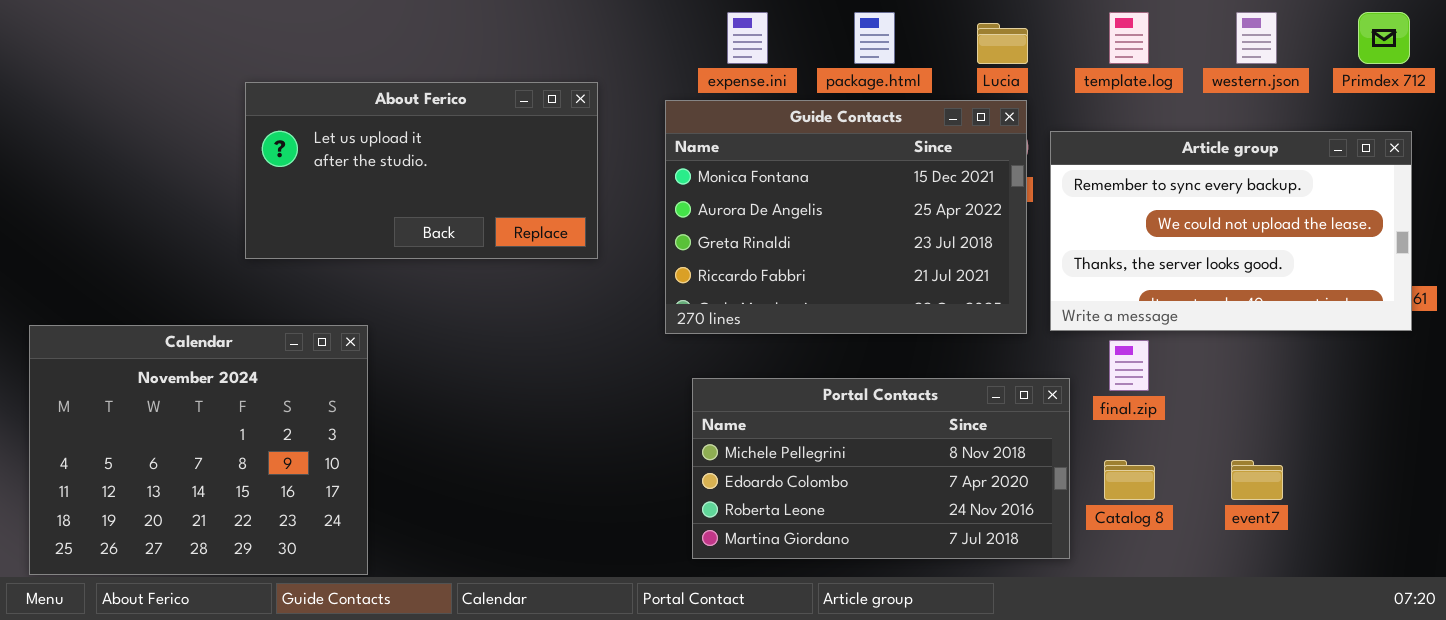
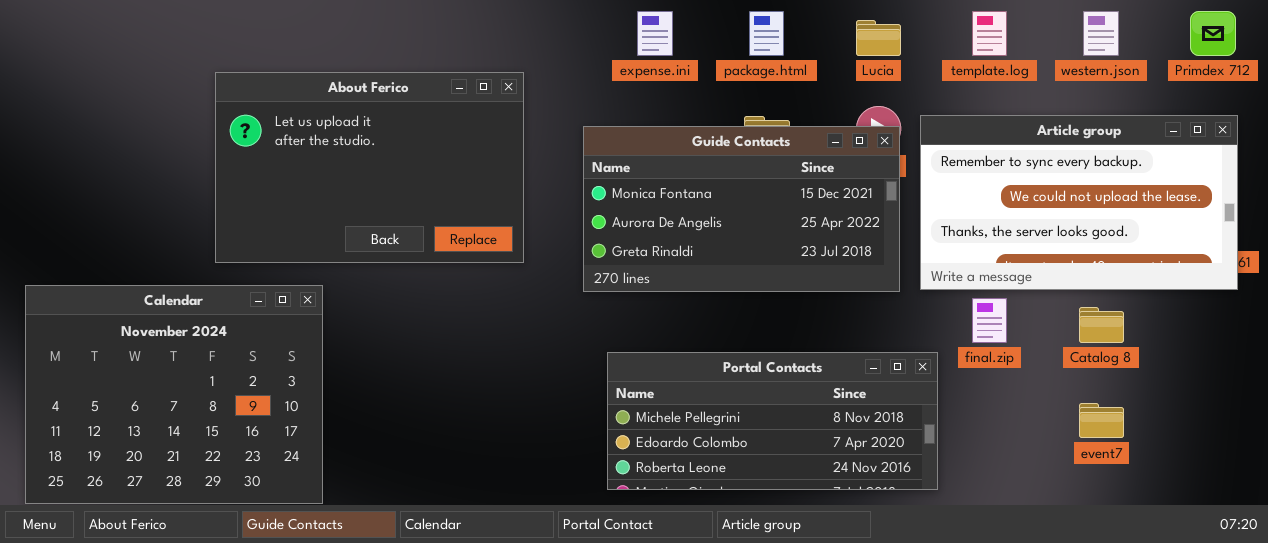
About Ferico: [245,82,598,259] -> [215,72,524,263], resized
Guide Contacts: [665,100,1027,334] -> [583,126,900,292], resized
Portal Contacts: [692,378,1070,559] -> [607,352,938,490], resized
Catalog 8: [1104,460,1155,500] -> [1079,307,1124,343], moved

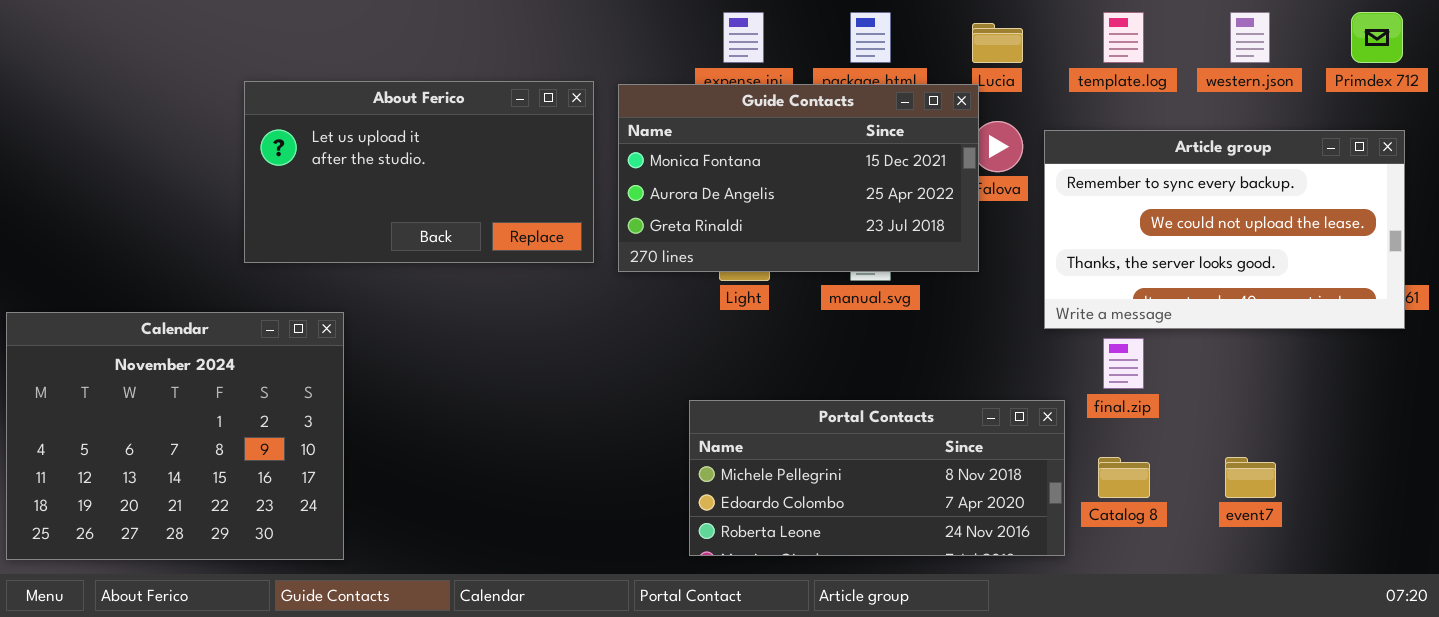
About Ferico: [215,72,524,263] -> [244,81,594,263], resized
Guide Contacts: [583,126,900,292] -> [618,84,979,272], moved
Calendar: [25,285,323,504] -> [6,312,344,560], moved
Catalog 8: [1079,307,1124,343] -> [1098,457,1150,498], moved

